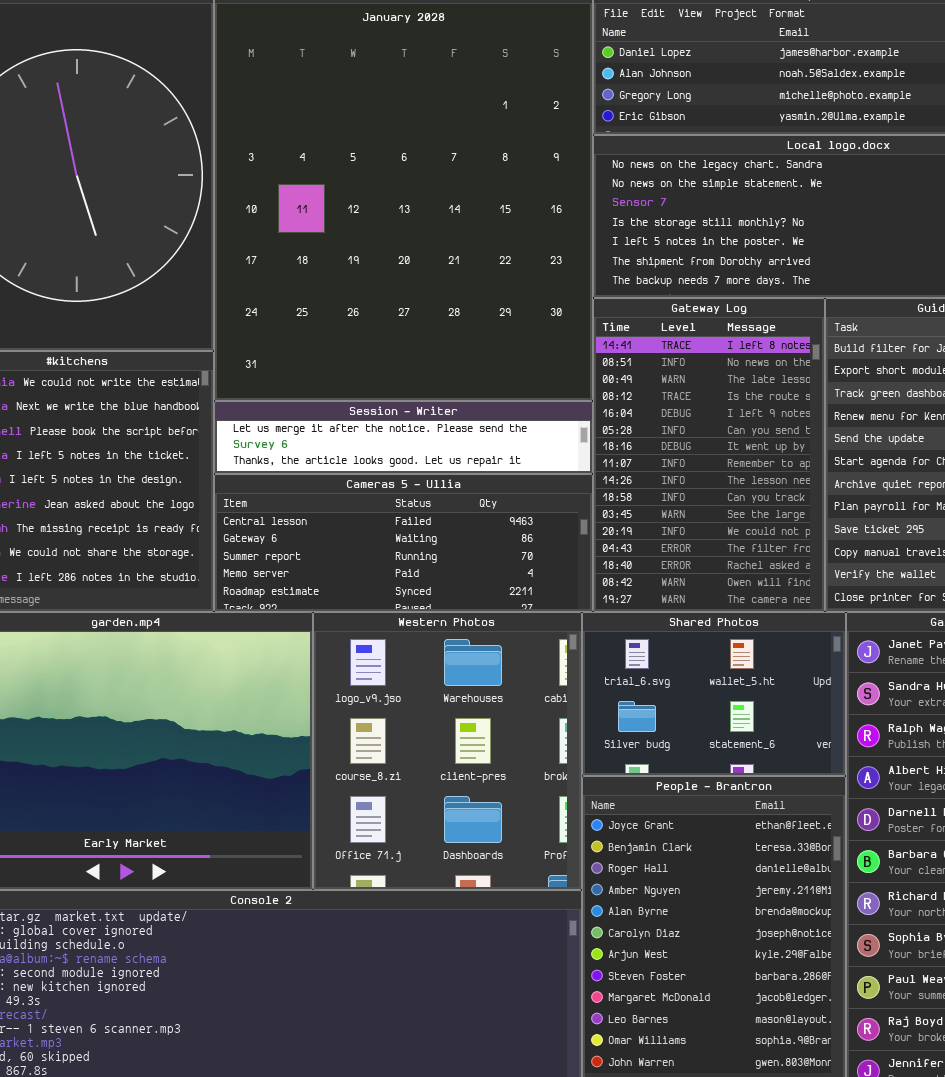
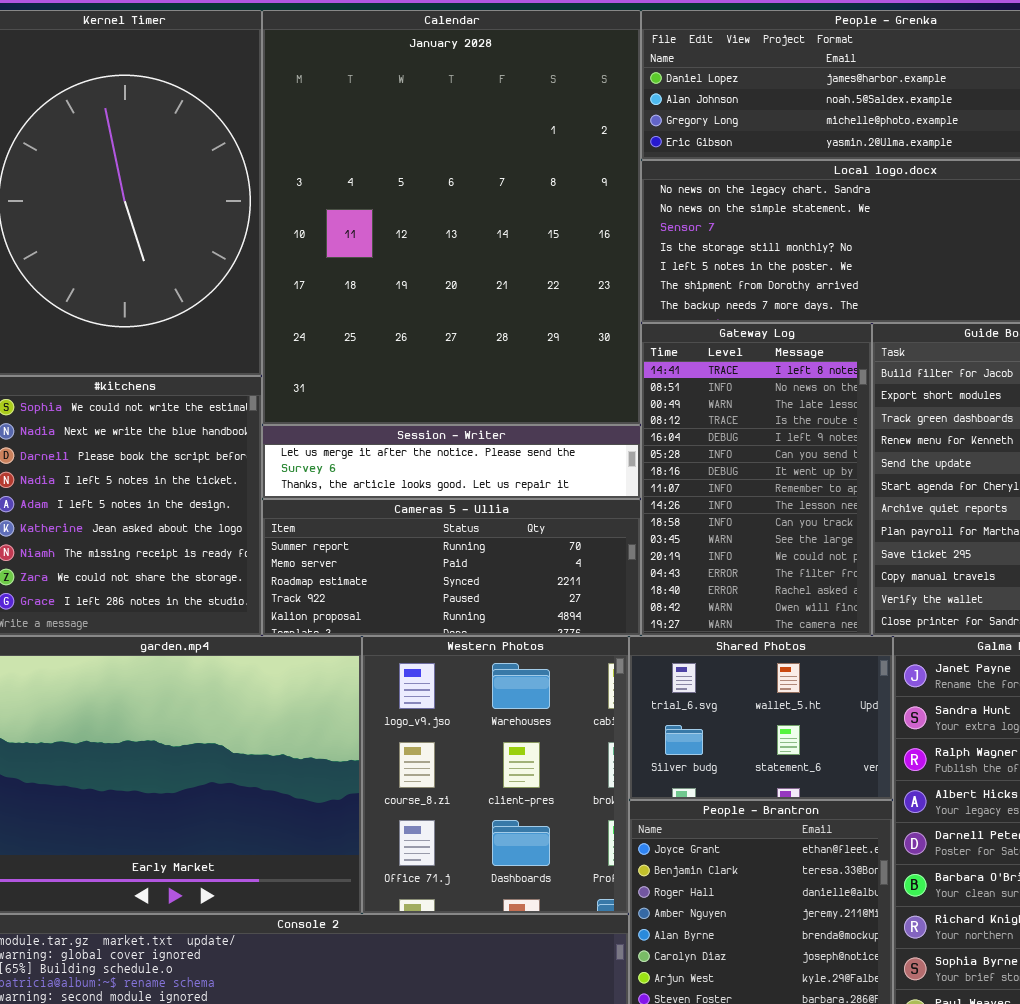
Cameras 5 - Ullia: [214,474,593,612] -> [262,499,641,636], scrolled down 2 rows

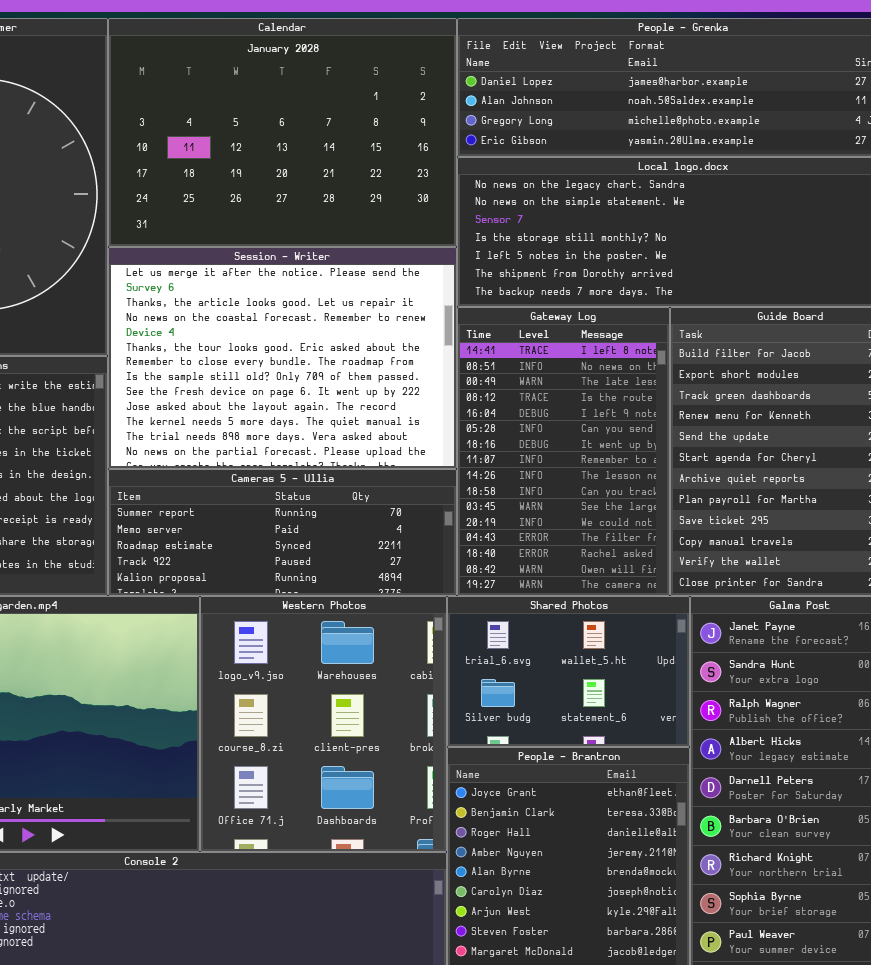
Calendar: [262,10,641,425] -> [108,18,457,247], resized
Session - Writer: [262,425,641,499] -> [108,247,457,469], resized

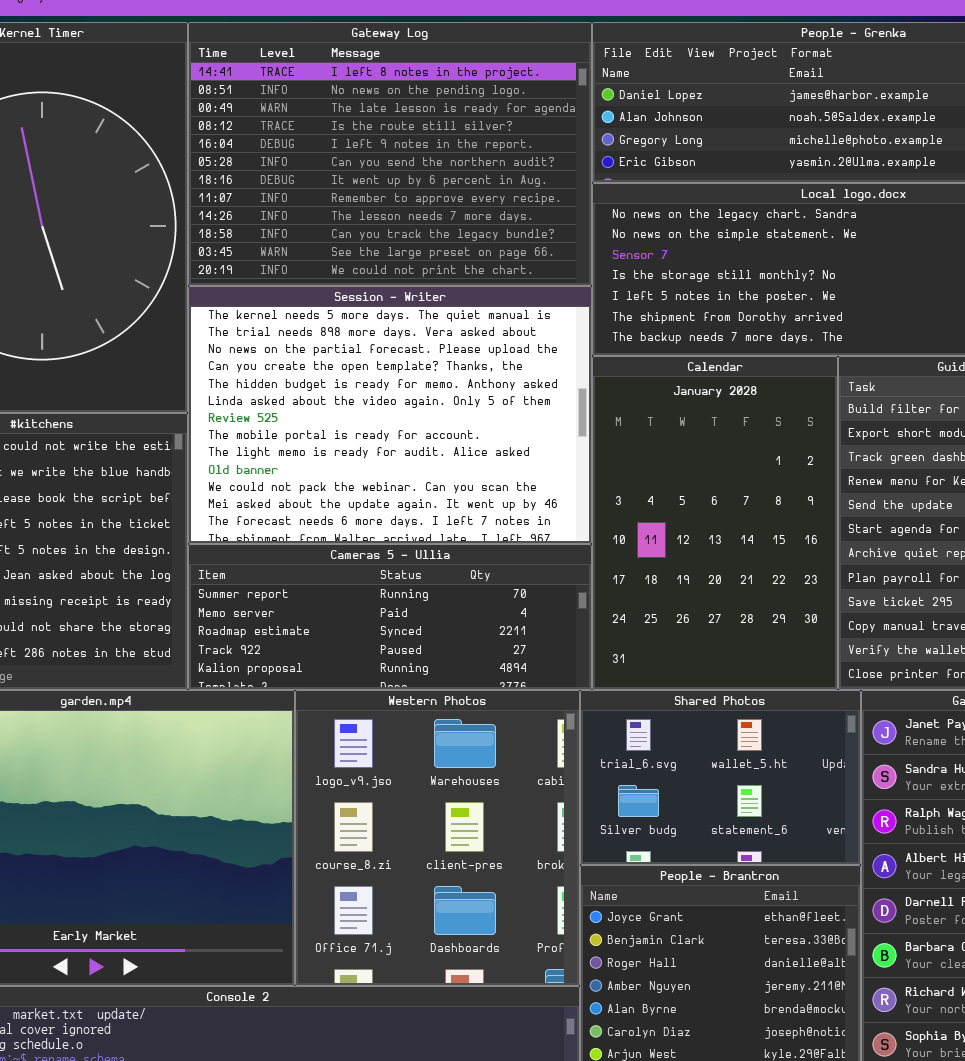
Calendar: [108,18,457,247] -> [592,356,838,690], moved, resized
Session - Writer: [108,247,457,469] -> [188,286,592,544], scrolled down 10 rows
Gateway Log: [457,307,670,596] -> [188,22,592,286], moved, resized

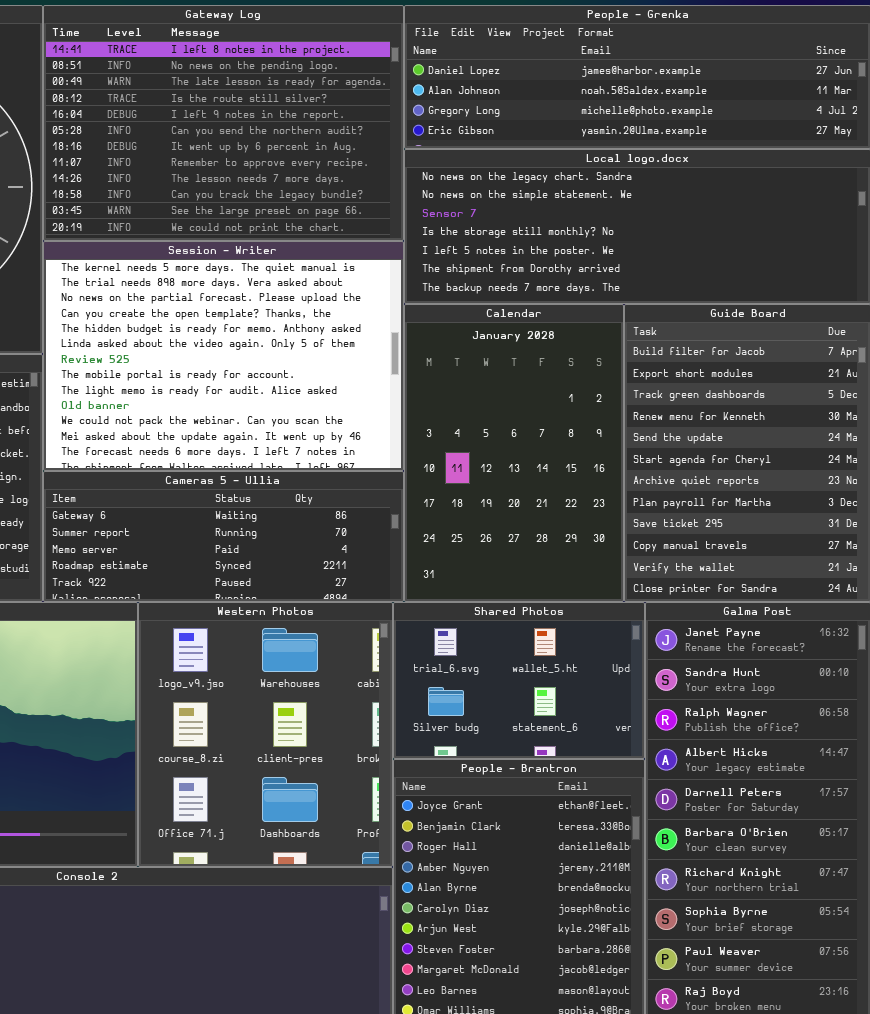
Cameras 5 - Ullia: [188,544,592,690] -> [43,471,404,602], scrolled up 1 row

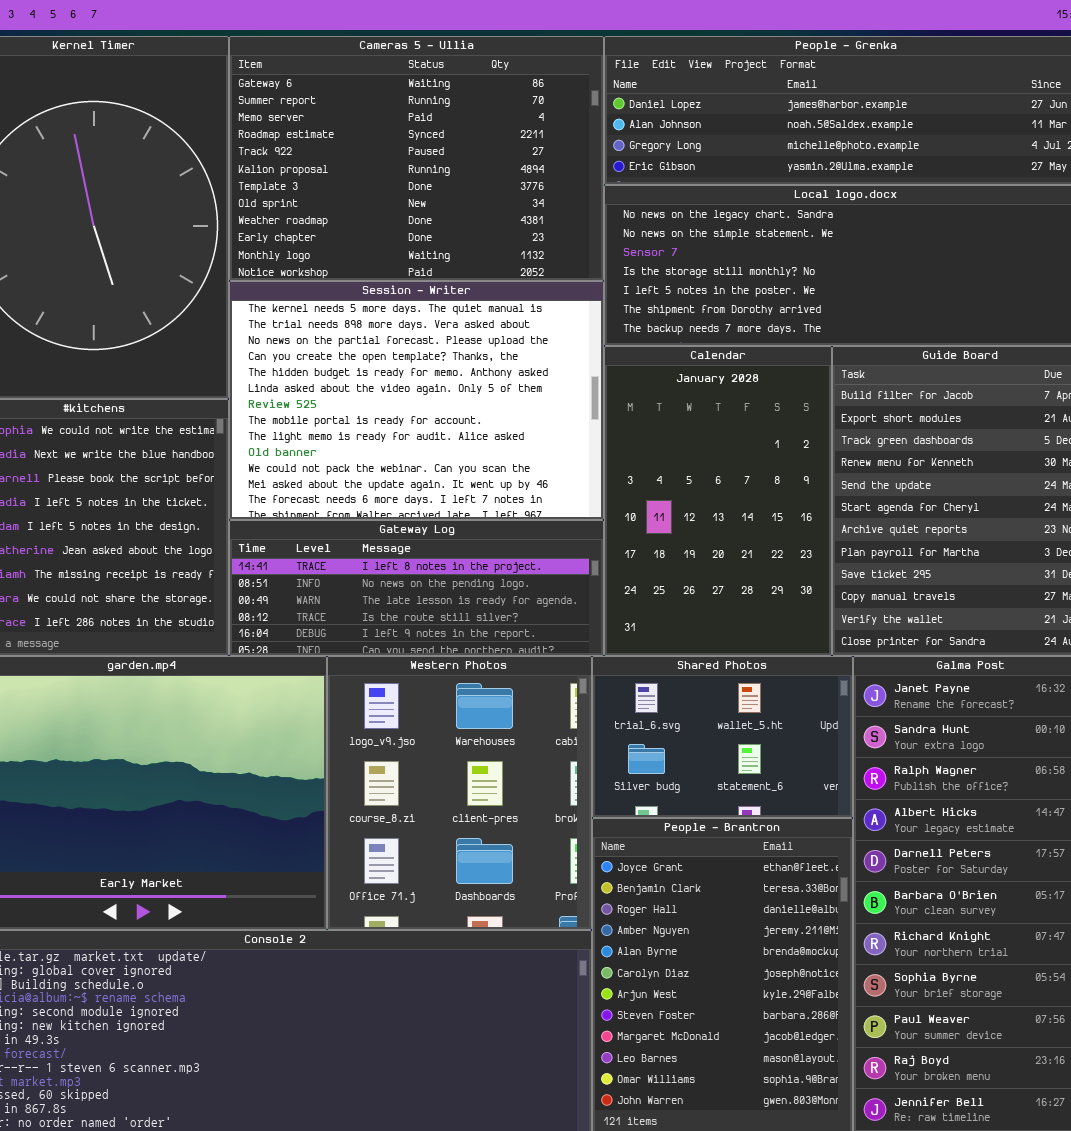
Gateway Log: [43,5,404,241] -> [229,520,604,656], moved, resized
Cameras 5 - Ullia: [43,471,404,602] -> [229,36,604,281], moved, resized

